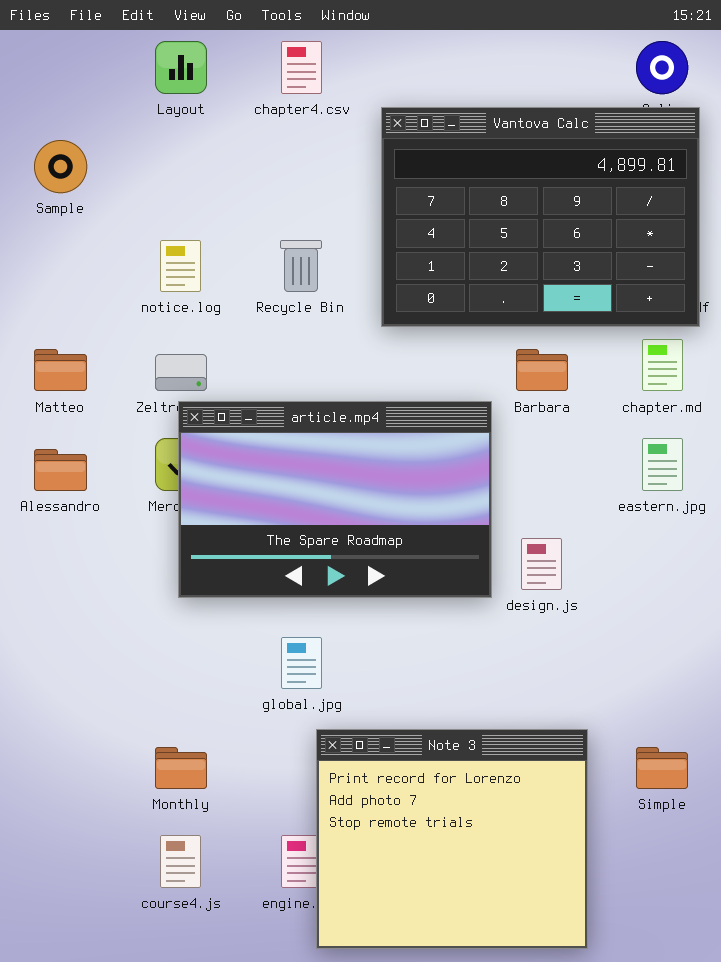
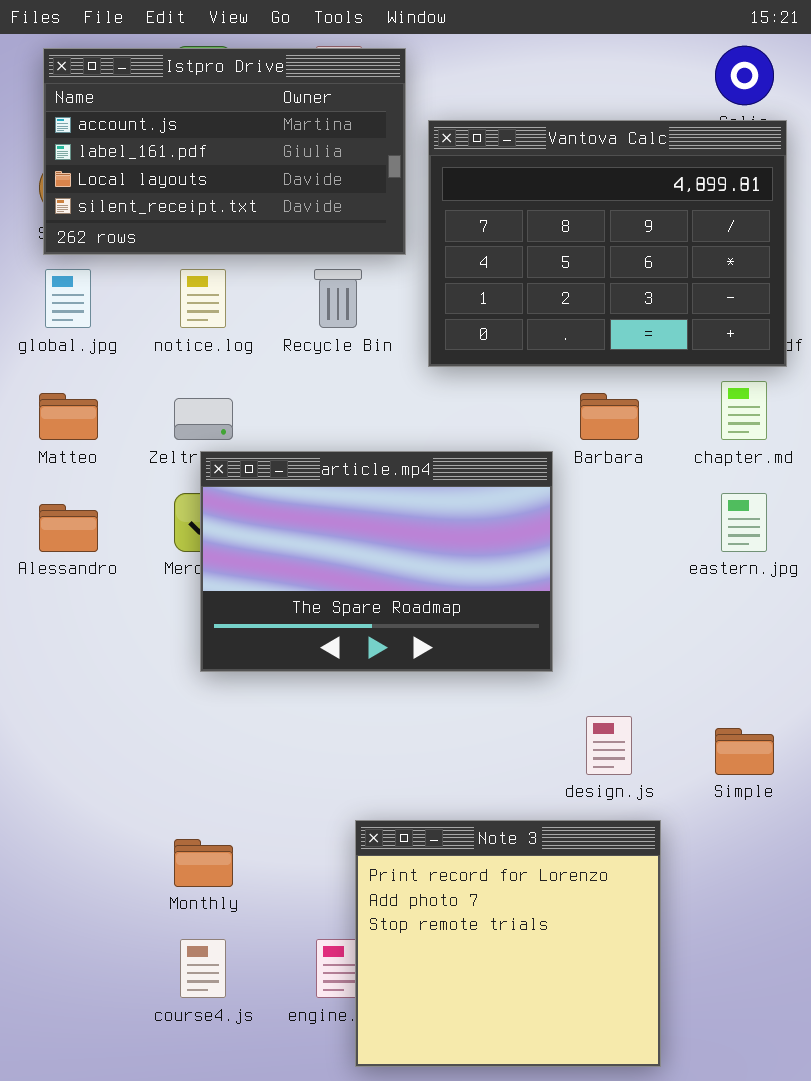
Istpro Drive: none -> [43,48,406,255], opened
design.js: [521,538,562,590] -> [586,716,632,775], moved
global.jpg: [281,637,322,689] -> [45,269,91,328], moved
Simple: [636,747,688,789] -> [715,728,774,775], moved

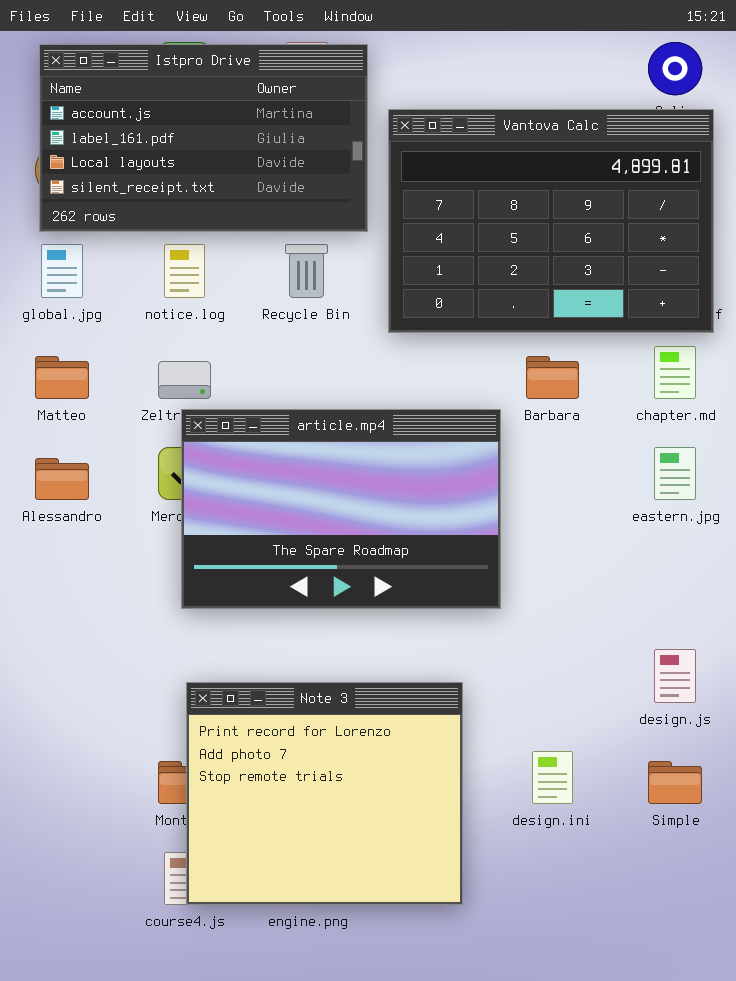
design.js: [586,716,632,775] -> [654,649,696,703], moved
Simple: [715,728,774,775] -> [648,761,702,804], moved
Note 3: [355,820,661,1067] -> [186,682,463,905], moved

